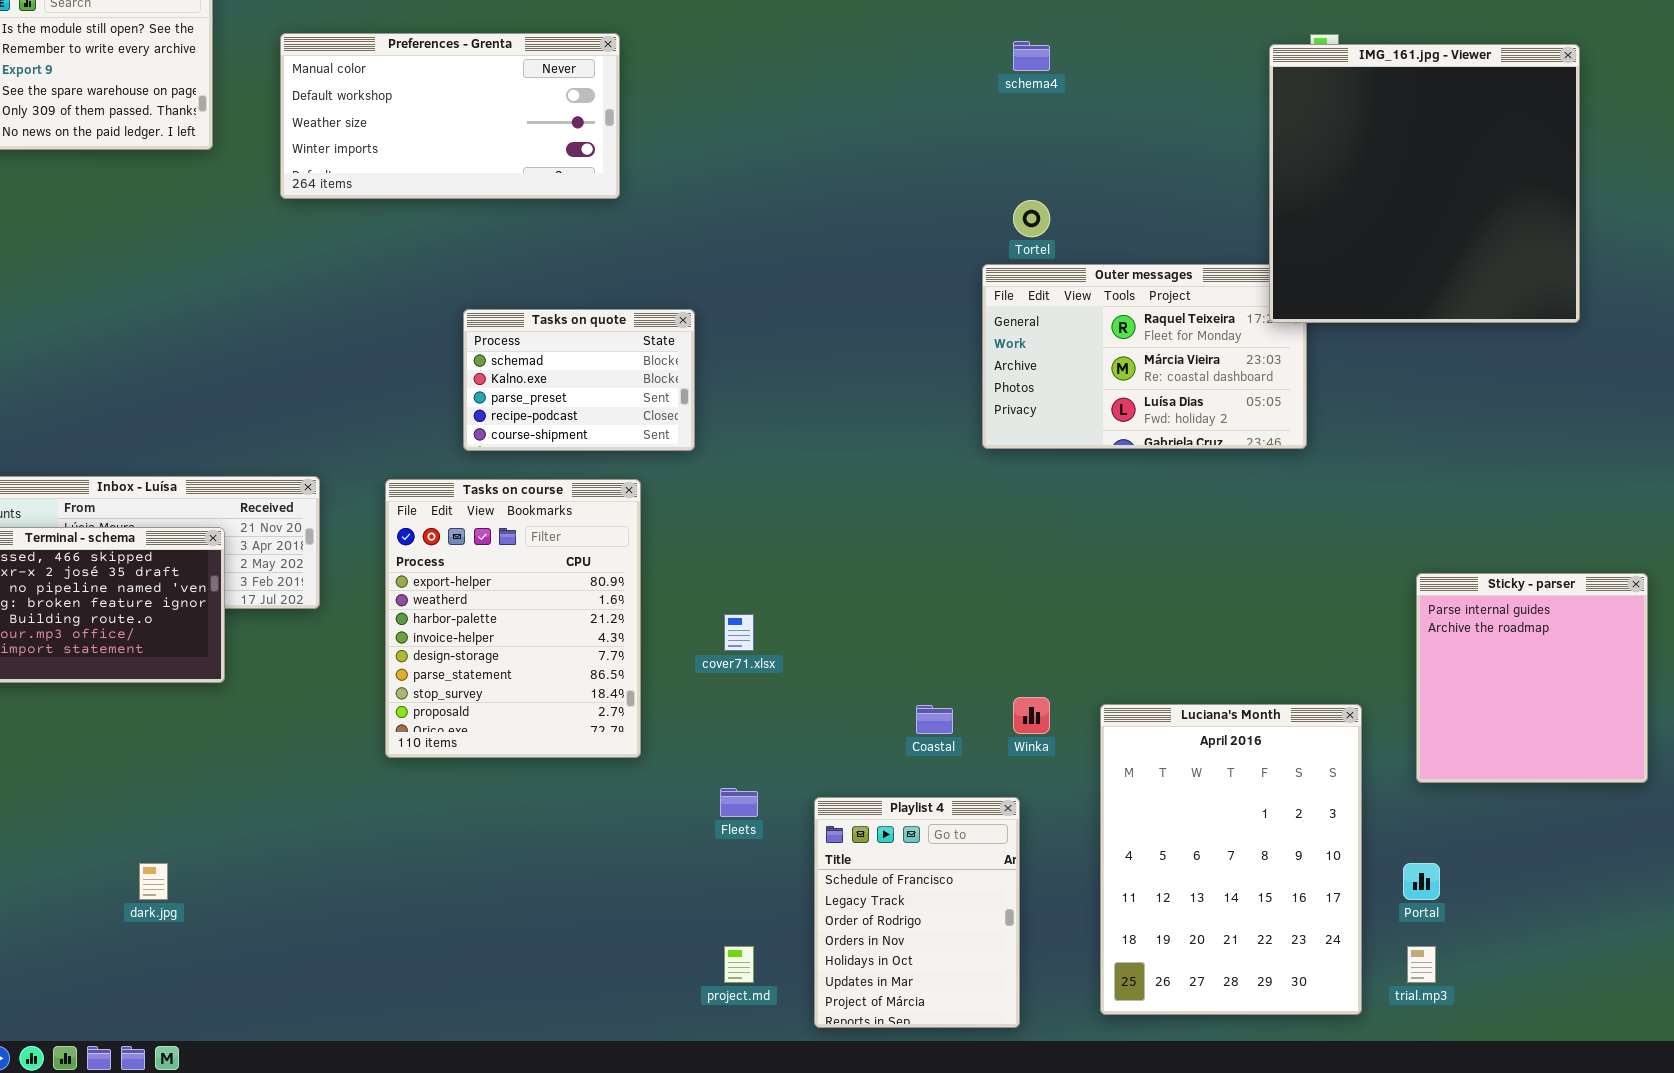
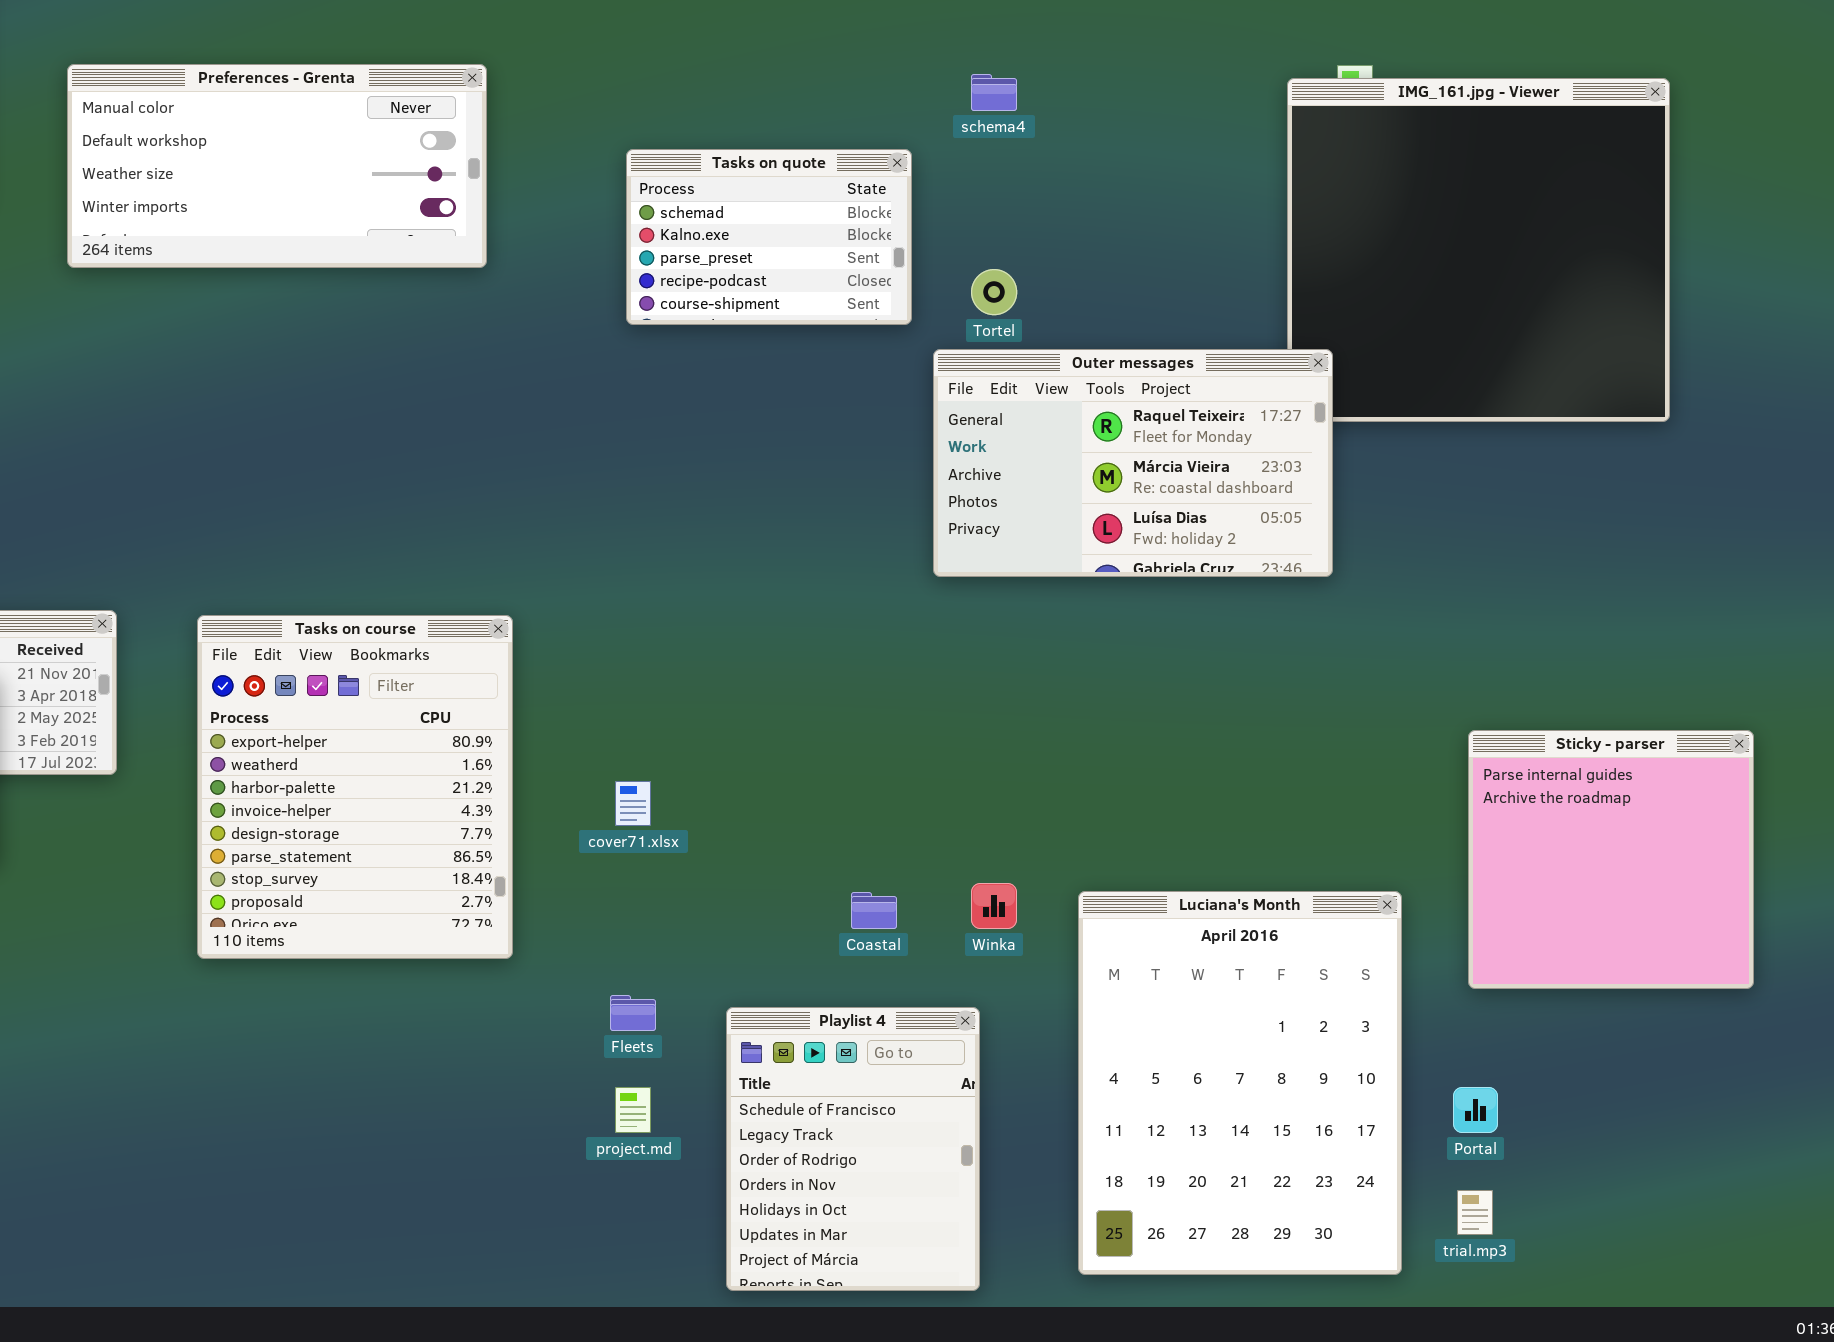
Outer messages: [982,264,1307,449] -> [933,349,1333,577], raised
Tasks on quote: [463,309,695,451] -> [626,149,912,325], moved
project.md: [724,946,754,983] -> [615,1087,651,1133], moved

